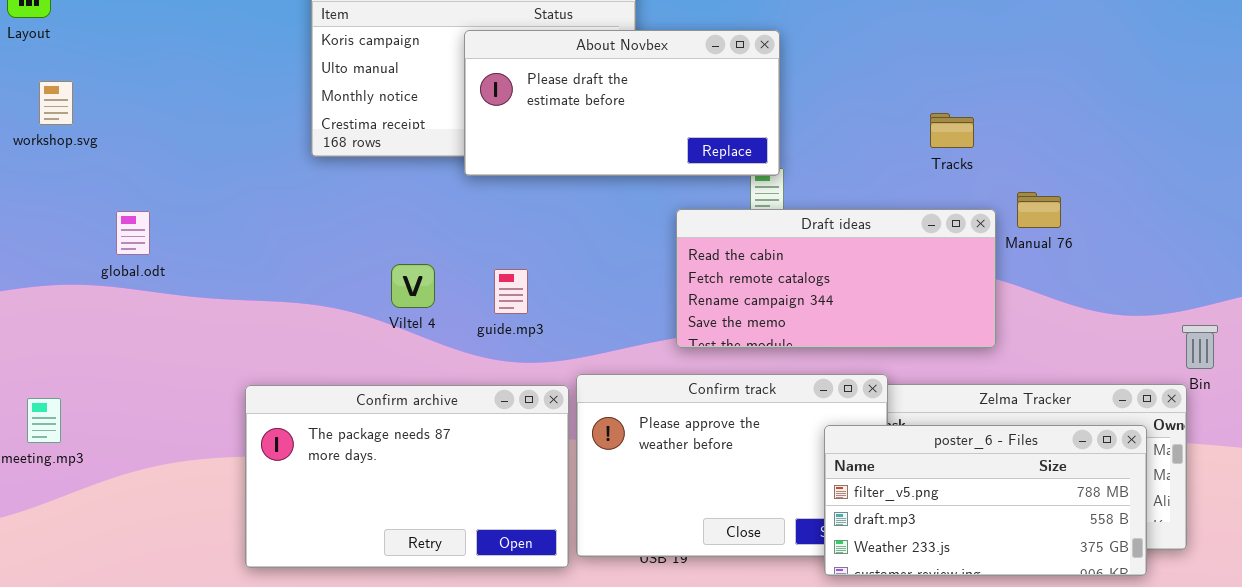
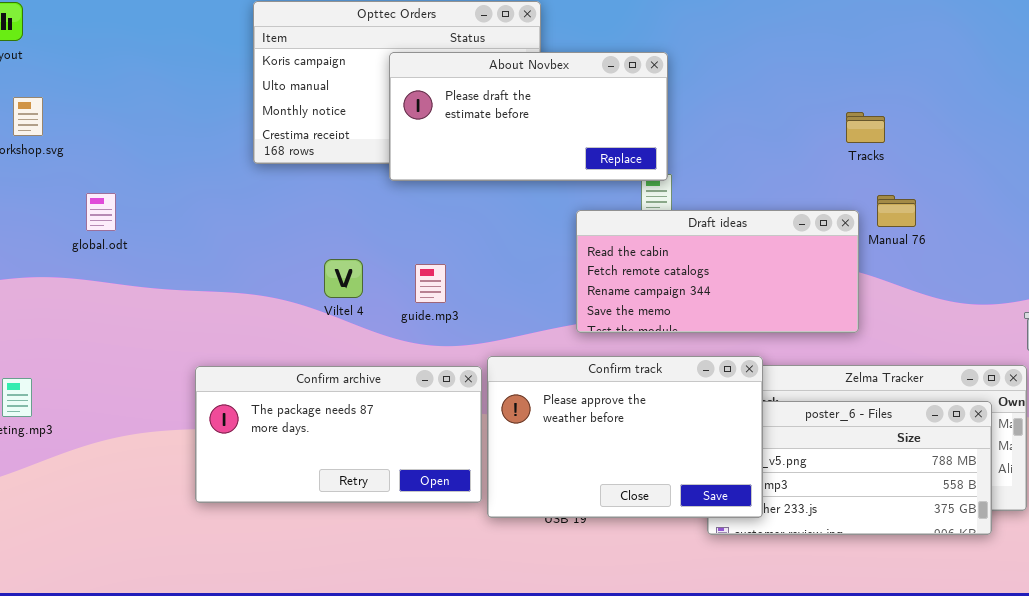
Tracks: [930,113,974,148] -> [846,112,885,143], moved
global.odt: [116,211,150,255] -> [86,193,116,231], moved
Confirm track: [576,374,888,557] -> [487,356,763,518], raised
Confirm archive: [245,385,569,568] -> [195,366,482,503], resized

